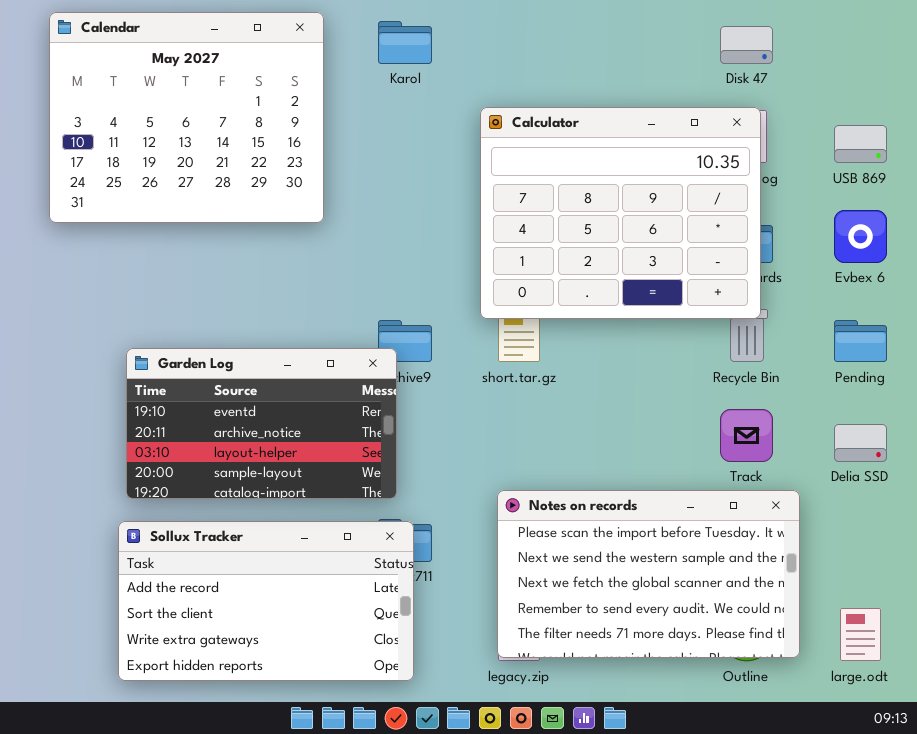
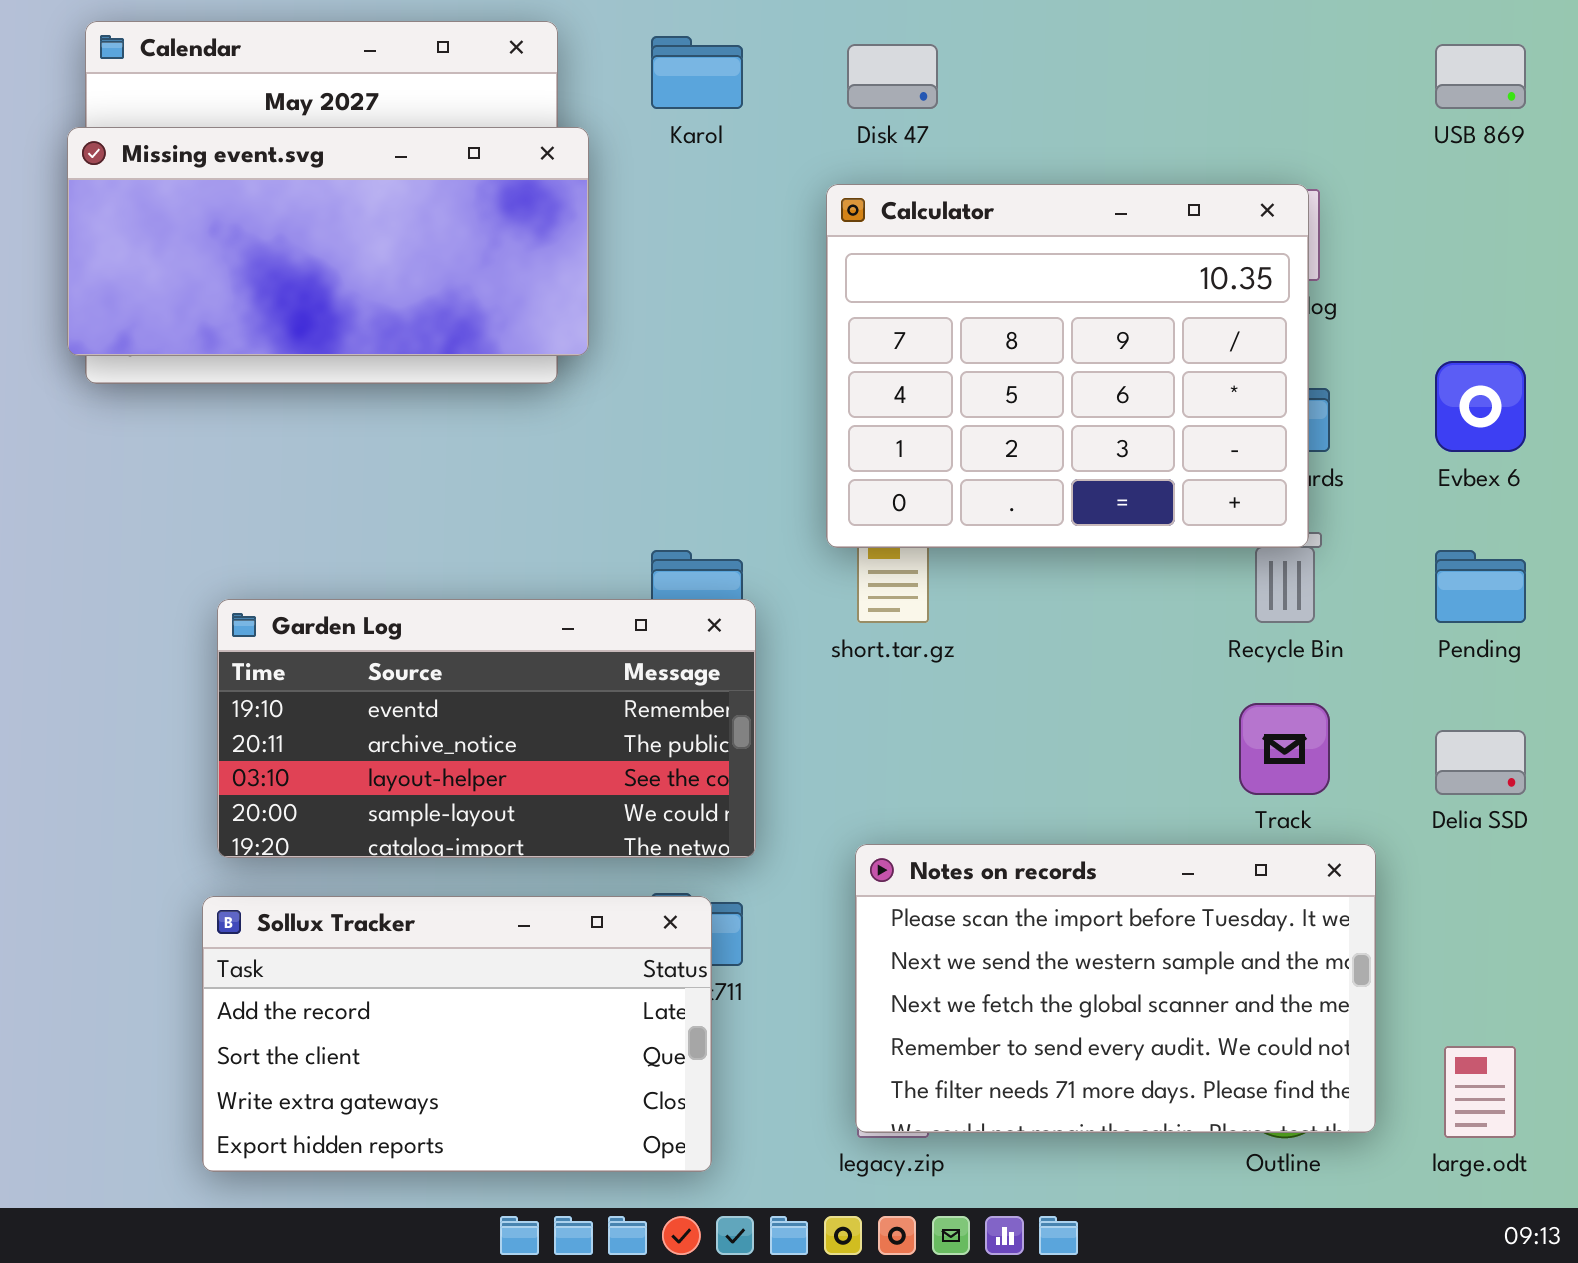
Disk 47: [720,26,773,64] -> [847,44,938,109], moved
Missing event.svg: none -> [67,127,589,356], opened
USB 869: [834,125,887,163] -> [1435,44,1526,109], moved
Garden Log: [126,348,397,499] -> [217,599,756,858], resized

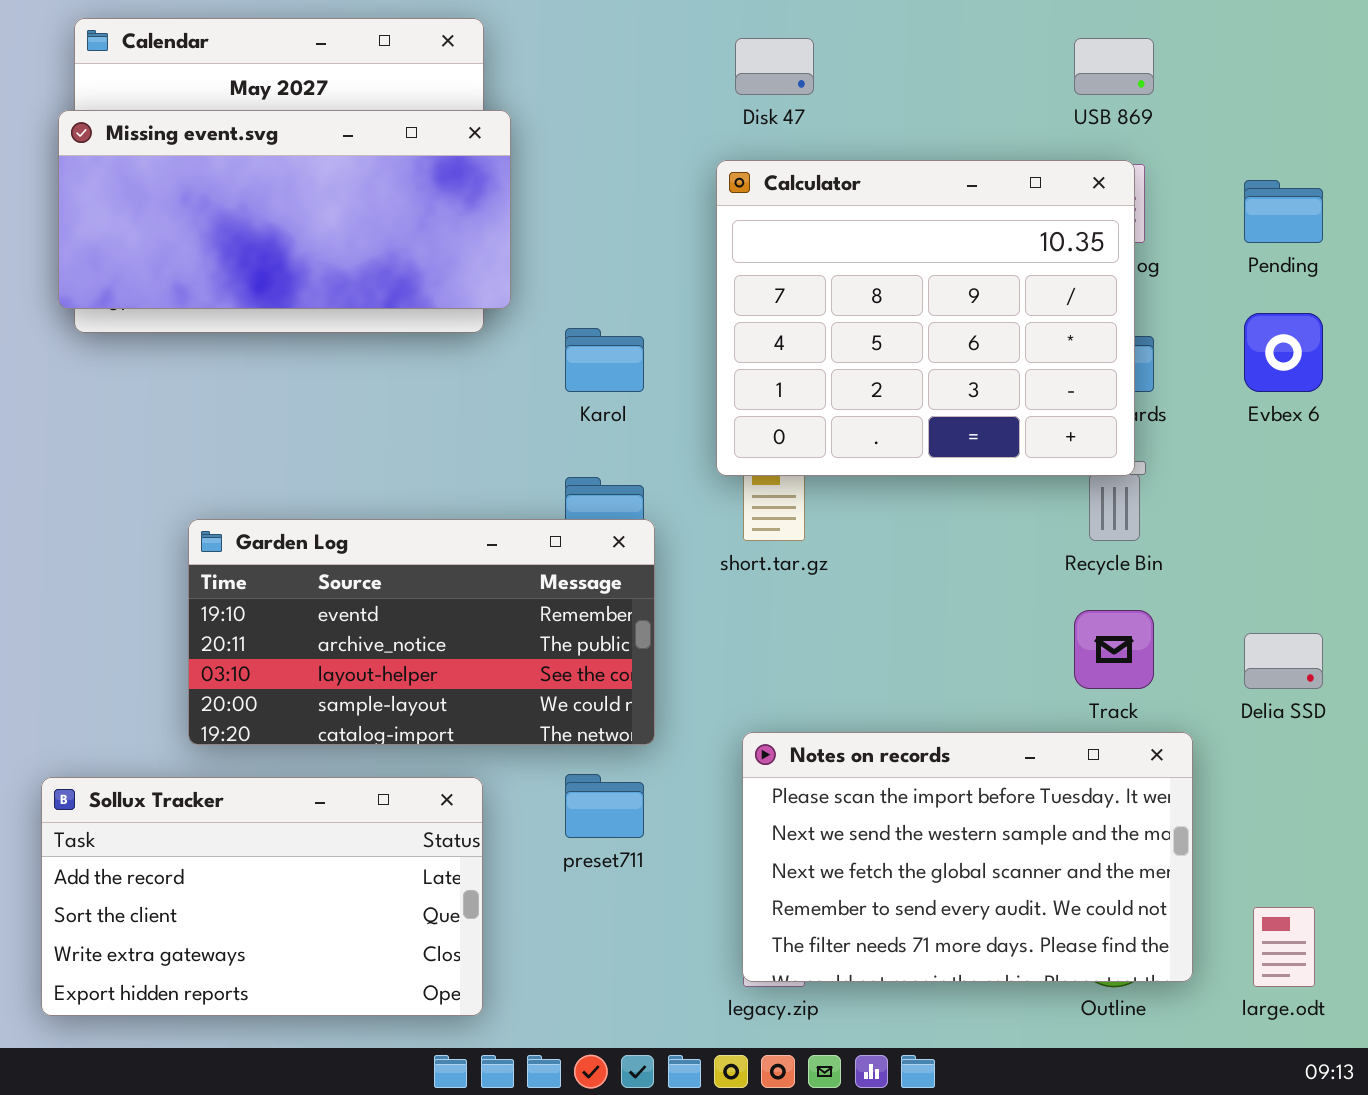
Karol: [651,36,743,109] -> [565,328,644,392], moved
USB 869: [1435,44,1526,109] -> [1074,38,1154,95], moved
Pending: [1435,550,1526,623] -> [1244,180,1323,243], moved
Sollux Tracker: [202,896,712,1172] -> [41,777,483,1016], moved

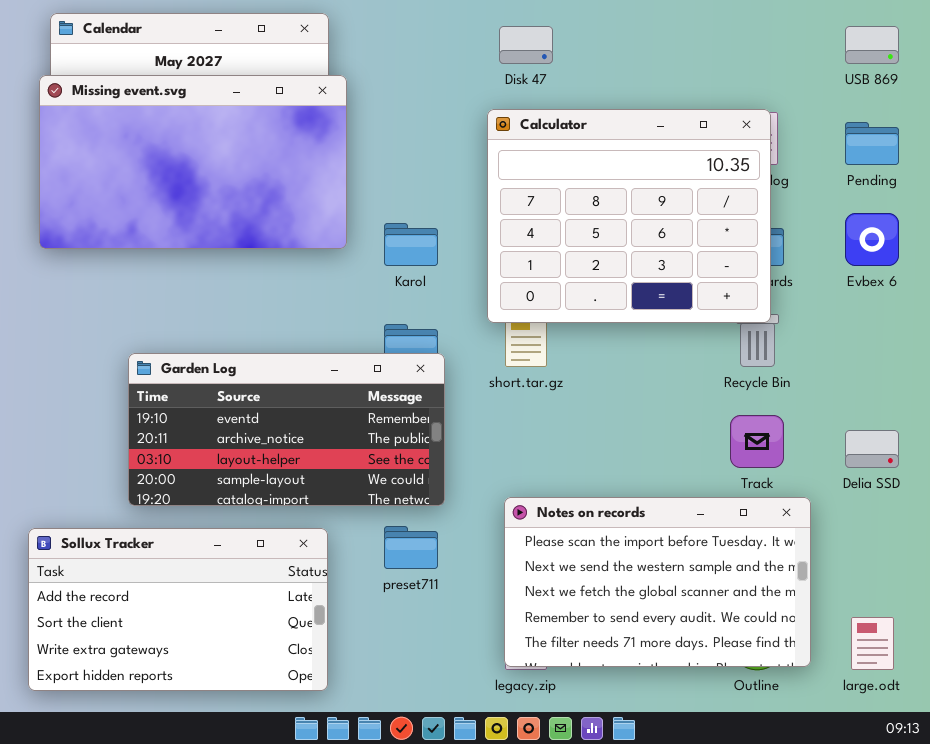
USB 869: [1074,38,1154,95] -> [845,26,899,64], moved
Missing event.svg: [58,110,511,309] -> [39,75,347,249], resized

